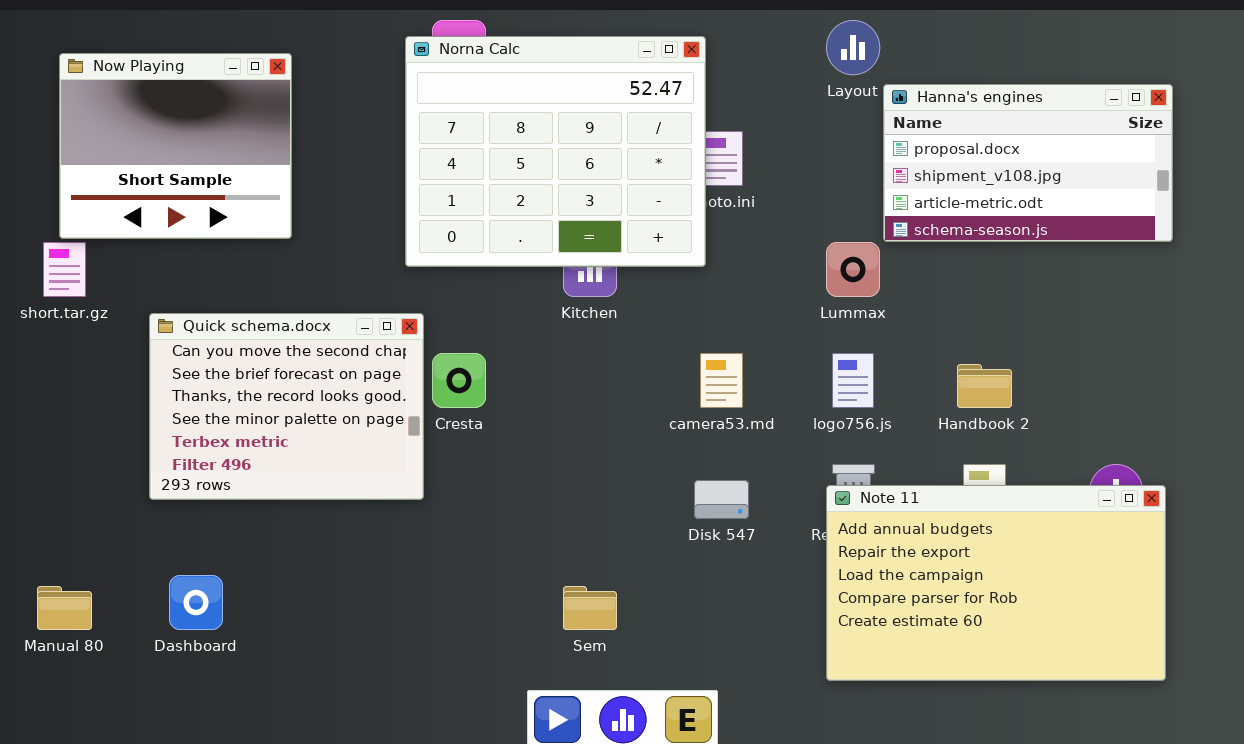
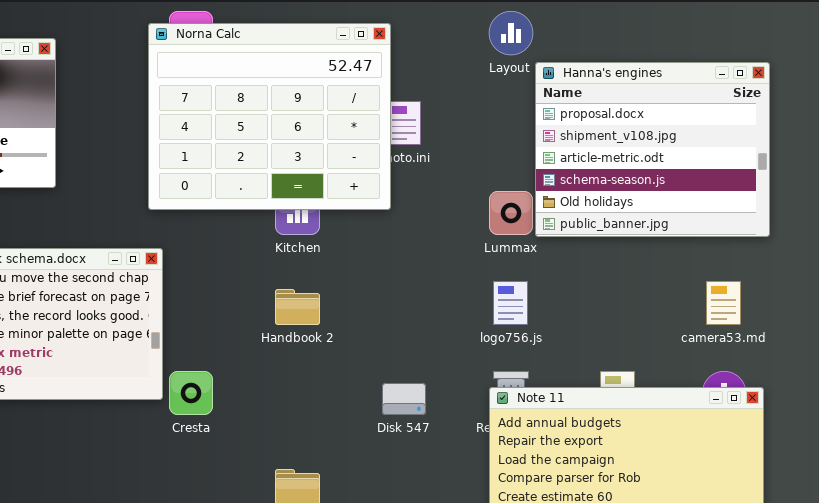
Hanna's engines: [883,84,1173,242] -> [535,62,770,237], resized
Cresta: [432,353,486,408] -> [169,371,213,415], moved
camera53.md: [700,353,743,408] -> [706,281,741,325], moved
Handbook 2: [957,364,1012,408] -> [275,289,320,325], moved

